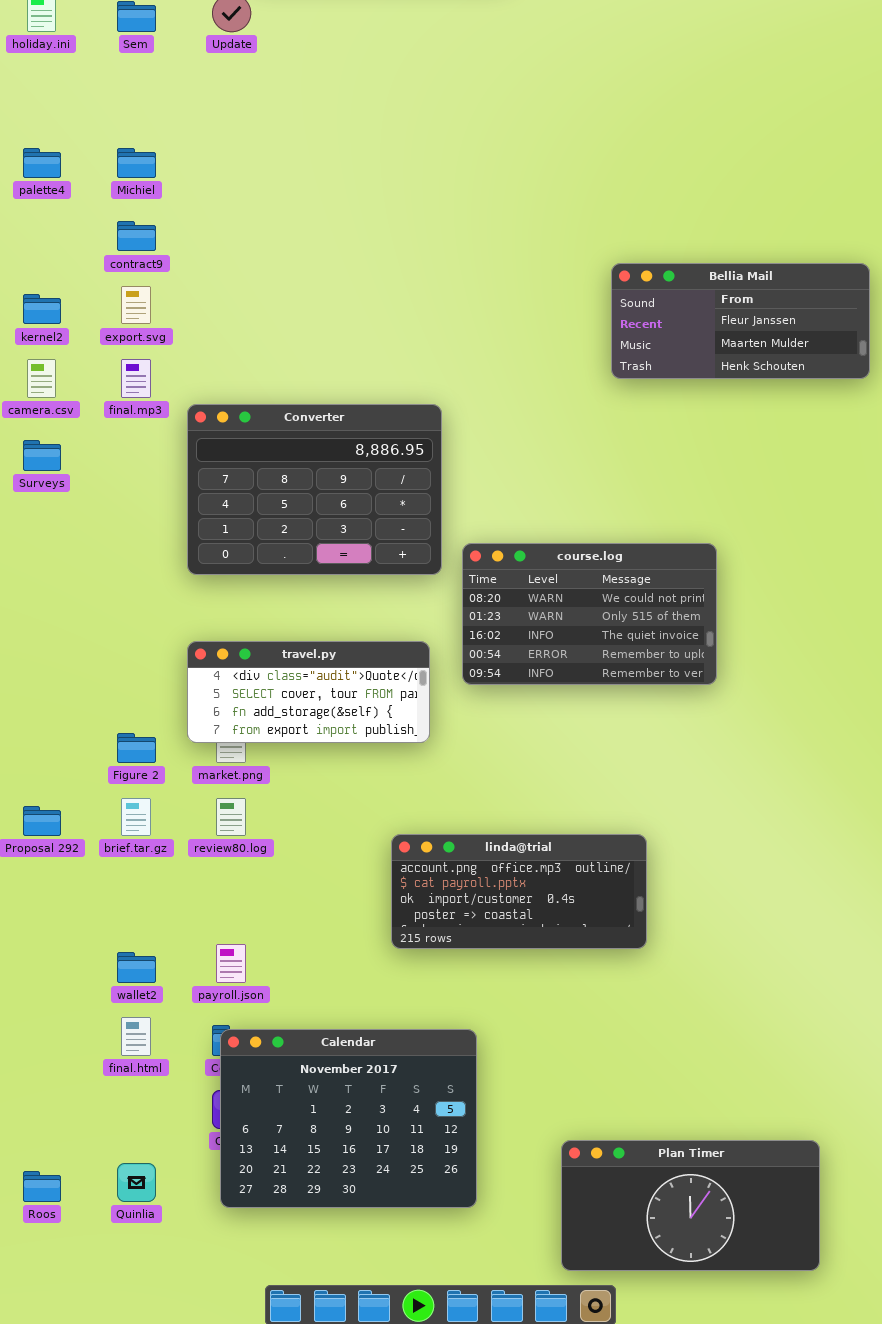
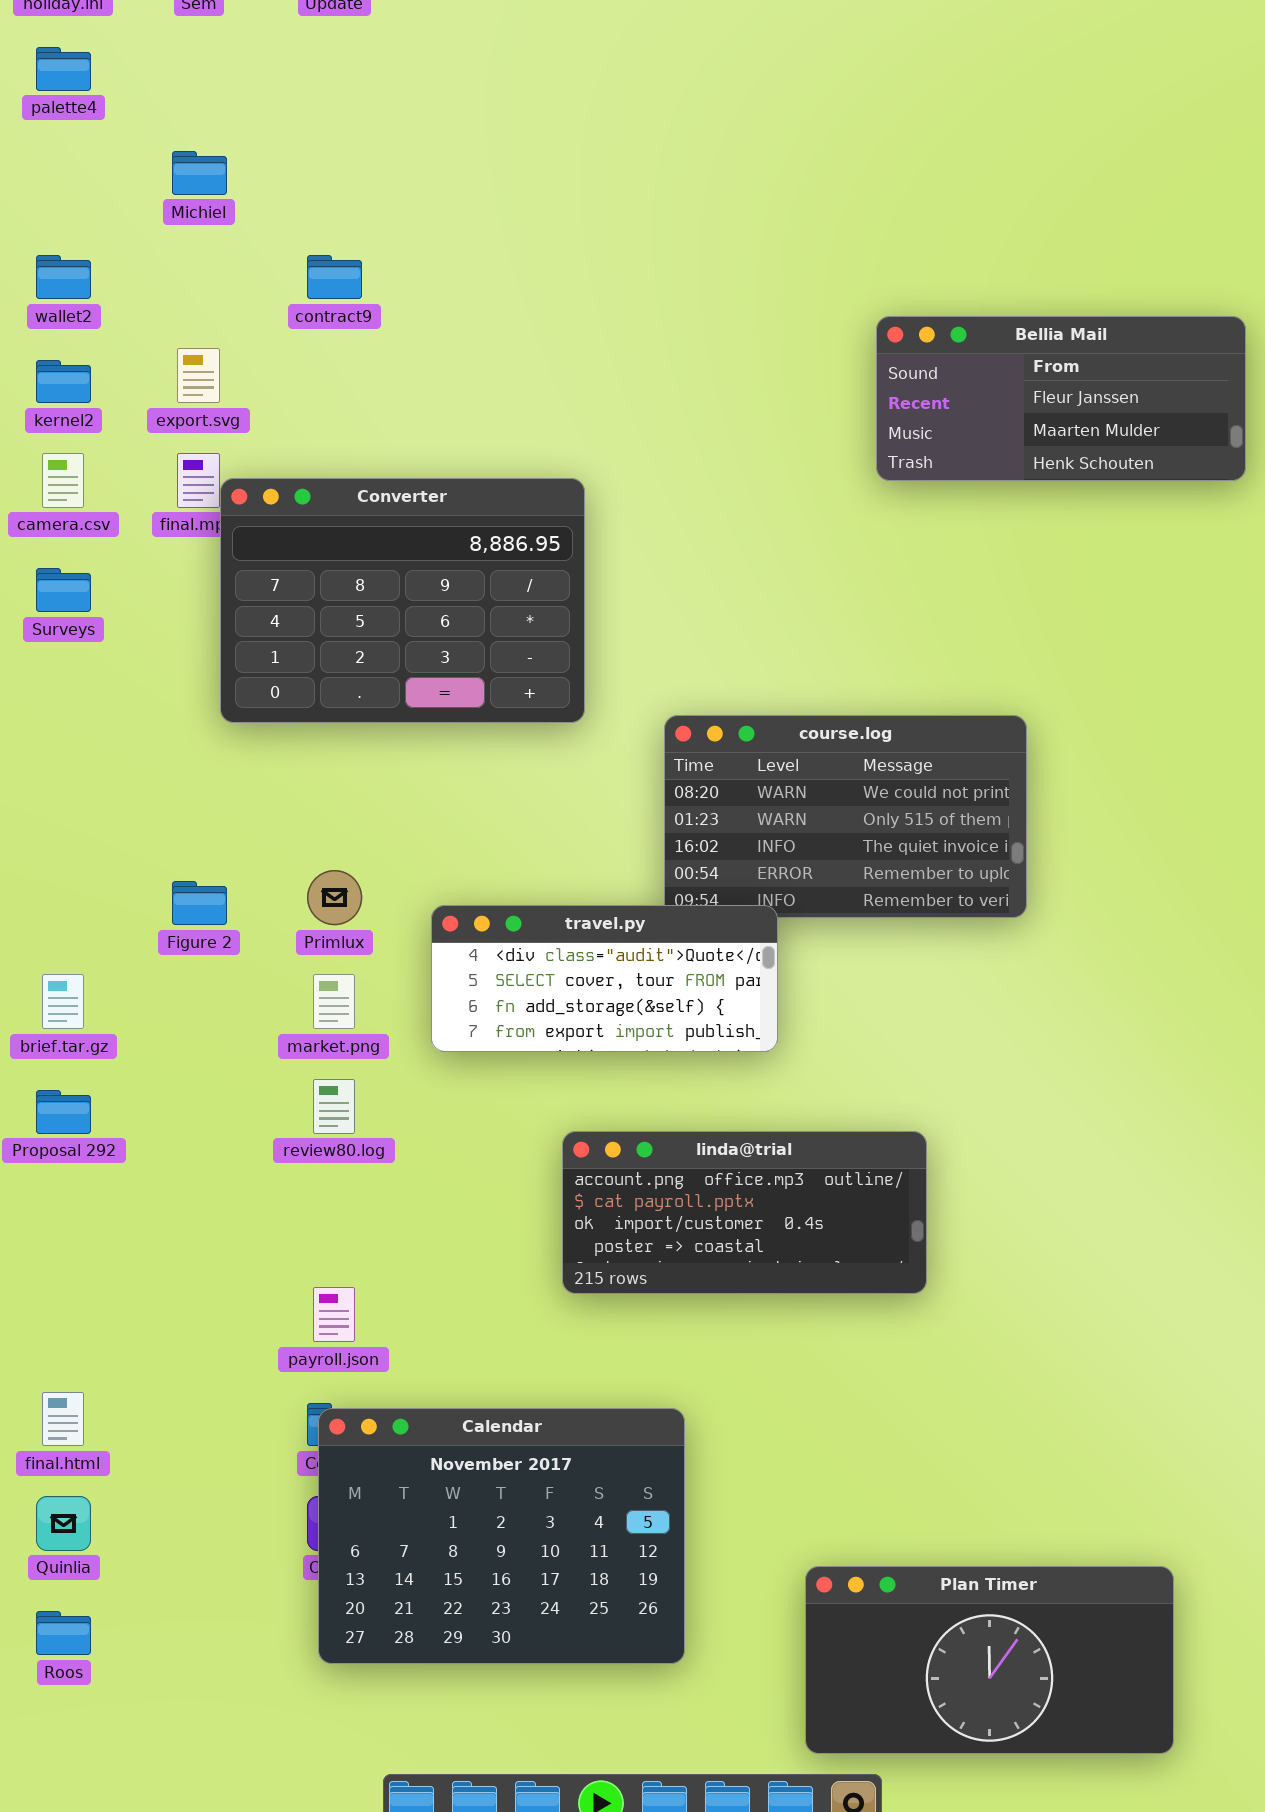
palette4: [23,148,61,178] -> [36,47,91,91], moved
contract9: [117,221,156,251] -> [307,255,362,299], moved
Converter: [187,404,442,575] -> [220,478,585,723], moved
travel.py: [187,641,430,743] -> [431,905,778,1052], moved
Figure 2: [117,733,156,763] -> [172,881,227,925], moved
brief.tar.gz: [121,798,151,836] -> [42,974,84,1029], moved
wallet2: [117,952,156,983] -> [36,255,91,299], moved
final.html: [121,1017,151,1056] -> [42,1392,84,1446], moved
Quinlia: [117,1163,156,1202] -> [36,1496,91,1551], moved

